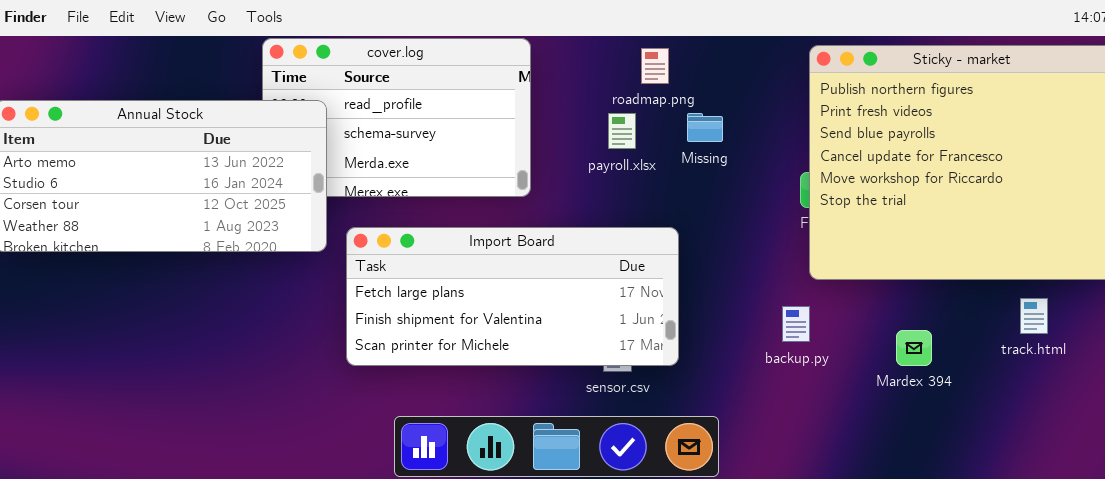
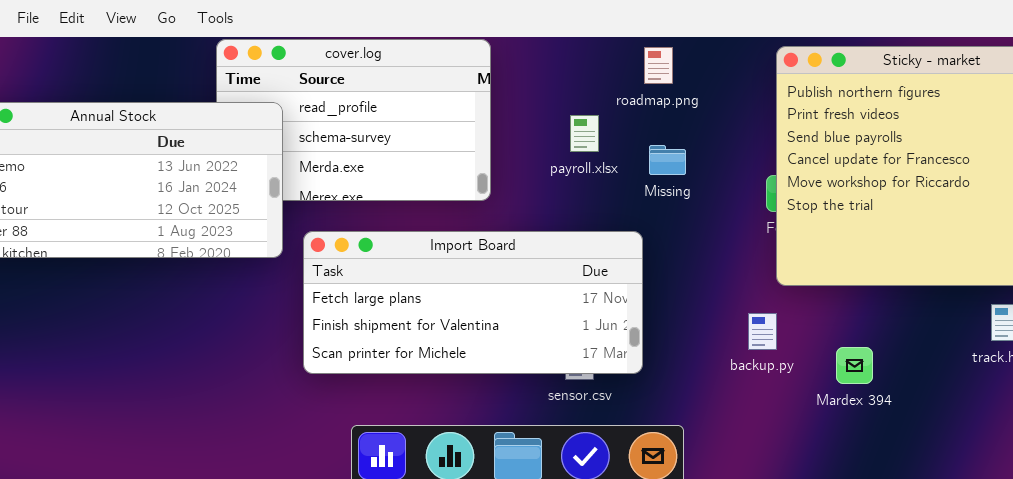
roadmap.png: [641,48,669,84] -> [644,47,673,84], moved
Missing: [687,113,723,142] -> [649,145,686,175], moved
Mardex 394: [896,330,932,366] -> [836,347,873,384], moved

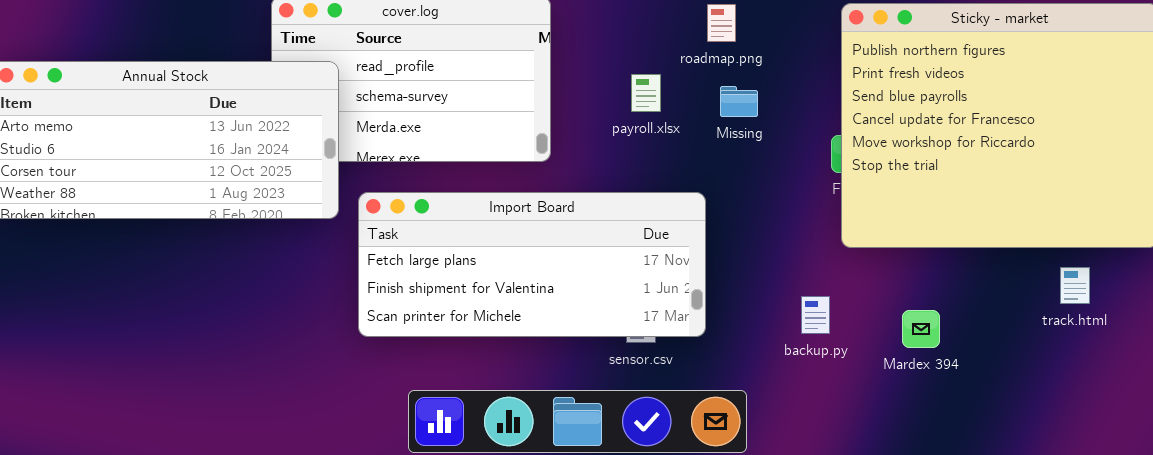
Missing: [649,145,686,175] -> [720,86,758,117], moved
backup.py: [748,313,777,350] -> [801,296,830,334], moved

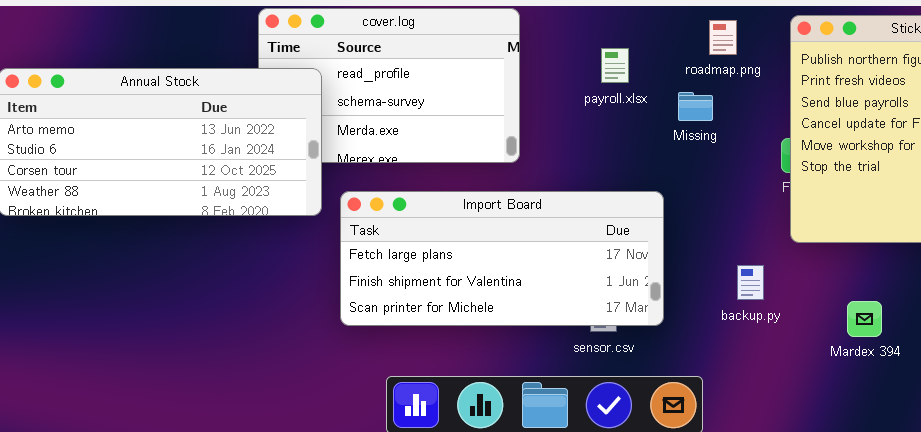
roadmap.png: [707,4,736,42] -> [709,20,737,55], moved
payroll.xlsx: [631,74,661,112] -> [601,48,629,83], moved
backup.py: [801,296,830,334] -> [737,265,764,300], moved

